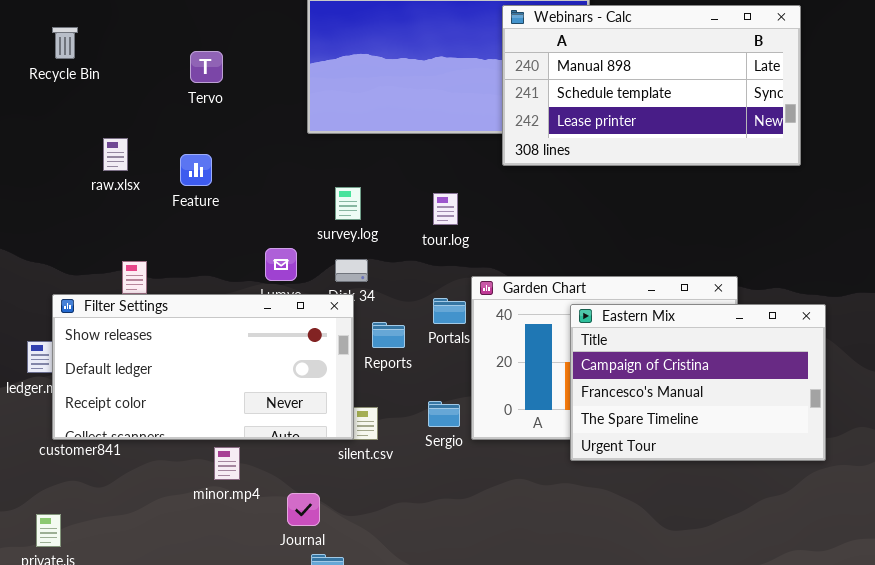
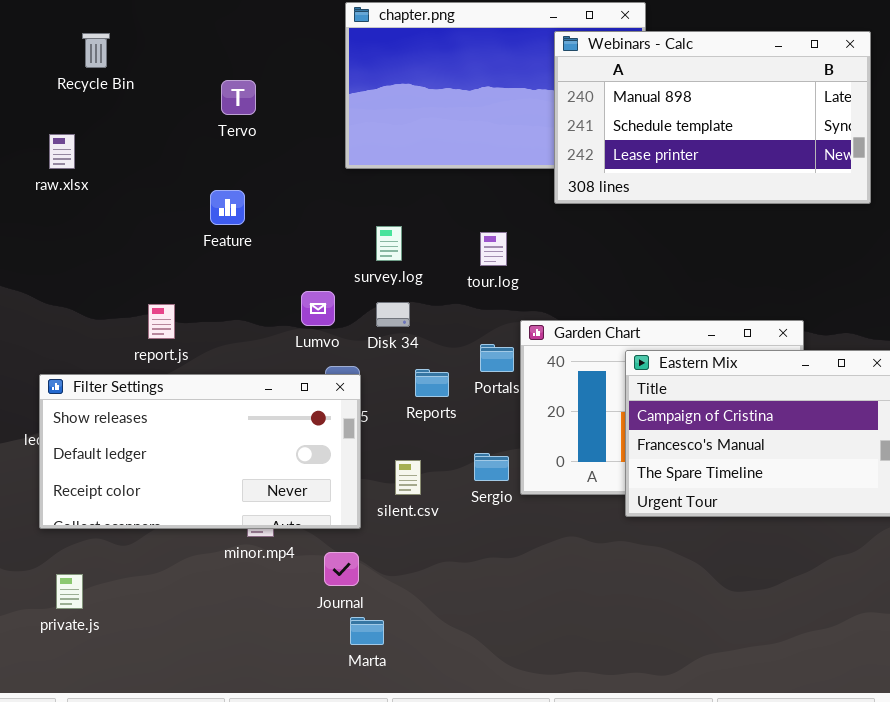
Recycle Bin: [52,27,78,59] -> [82,33,110,68], moved
raw.xlsx: [103,138,128,171] -> [49,134,75,169], moved
Filter Settings: [52,294,354,440] -> [39,374,361,529], moved

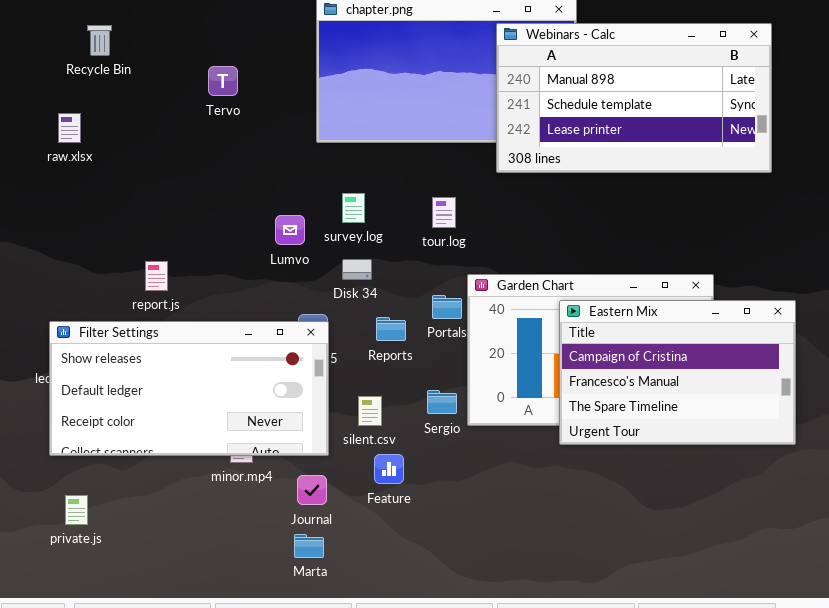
Feature: [210,190,245,225] -> [374,454,404,484], moved
Lumvo: [301,291,335,326] -> [275,215,305,245], moved
Marta: [350,617,384,645] -> [294,534,324,558], moved

